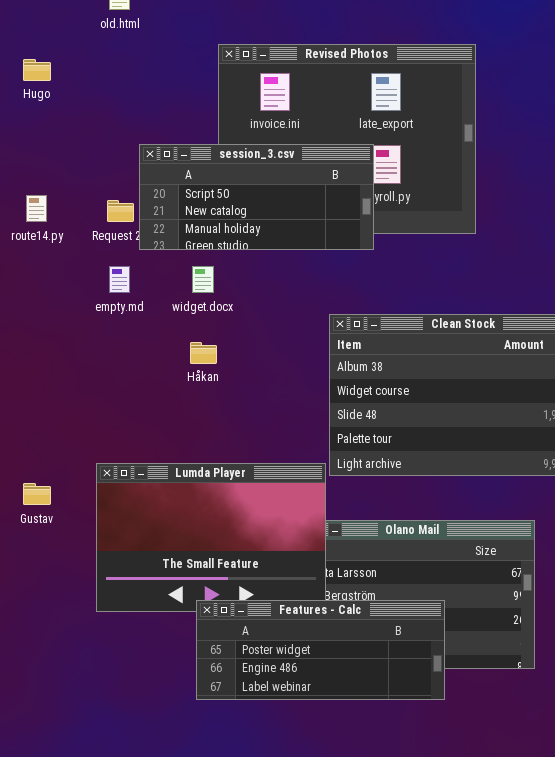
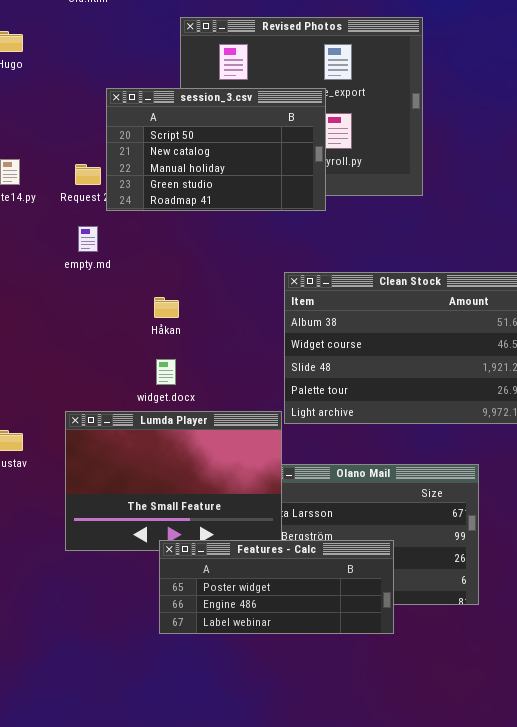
session_3.csv: [139,144,374,250] -> [106,88,326,211], resized
widget.docx: [192,266,214,293] -> [156,359,176,385], moved

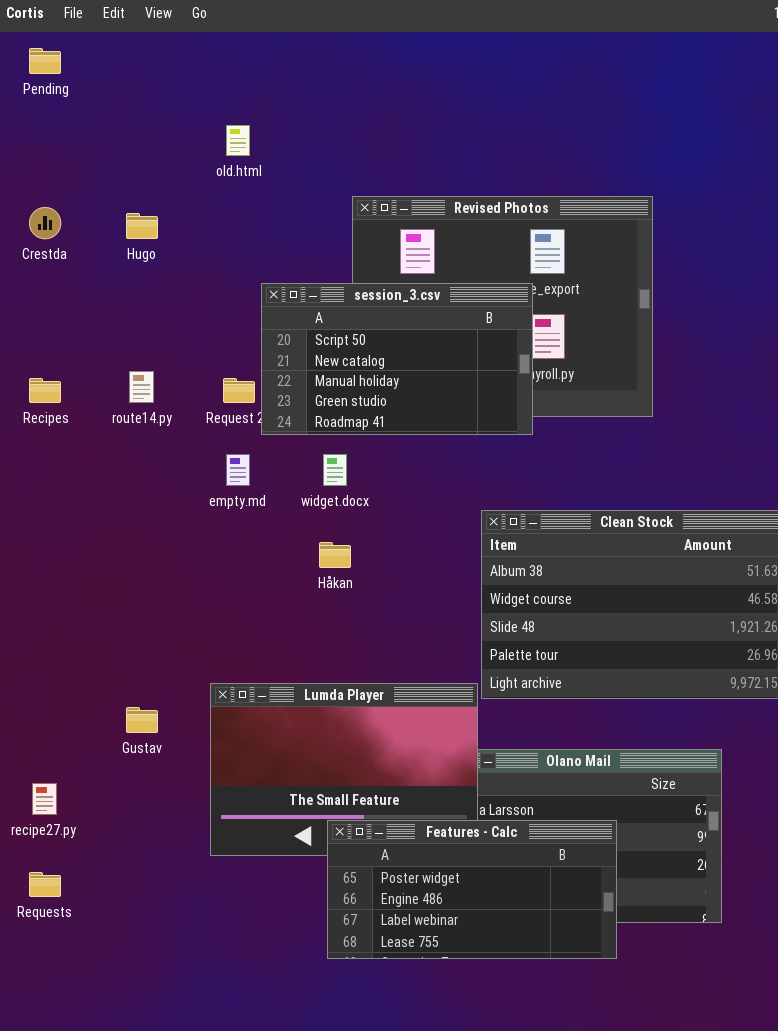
widget.docx: [156,359,176,385] -> [323,454,347,486], moved
Features - Calc: [159,540,394,634] -> [327,820,617,959], resized

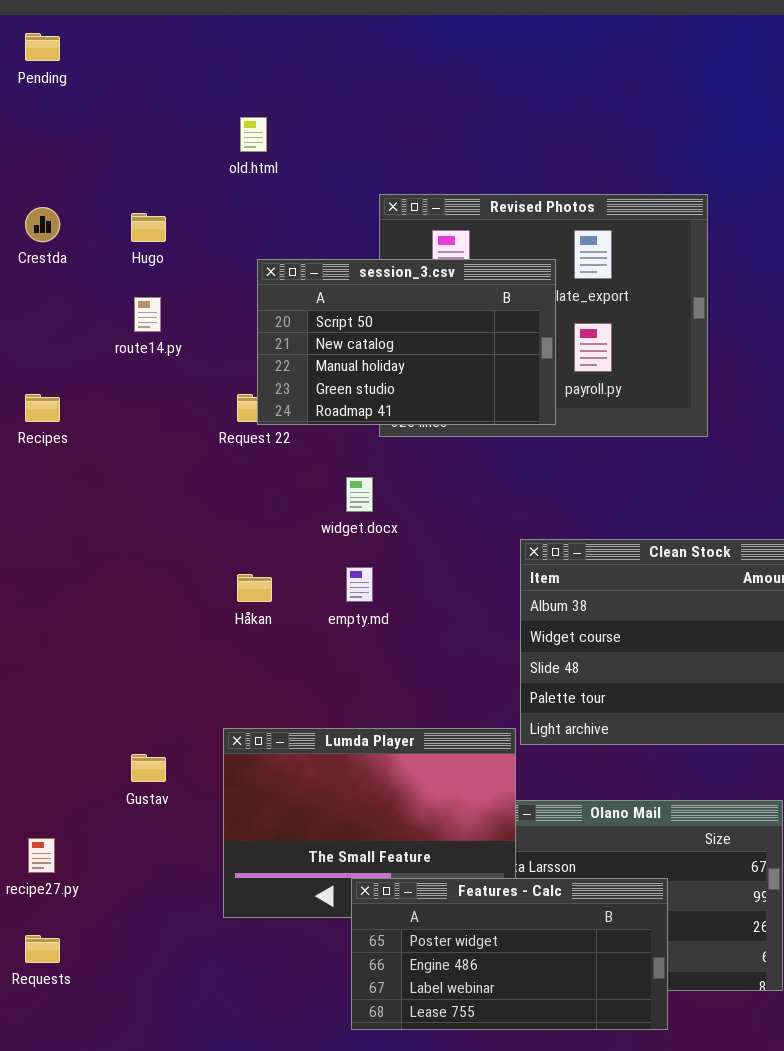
session_3.csv: [261,283,533,435] -> [257,259,556,425], moved
route14.py: [129,371,154,403] -> [134,297,161,332], moved
empty.md: [226,454,250,486] -> [346,567,373,602], moved
Håkan: [319,542,351,568] -> [237,574,272,602], moved

